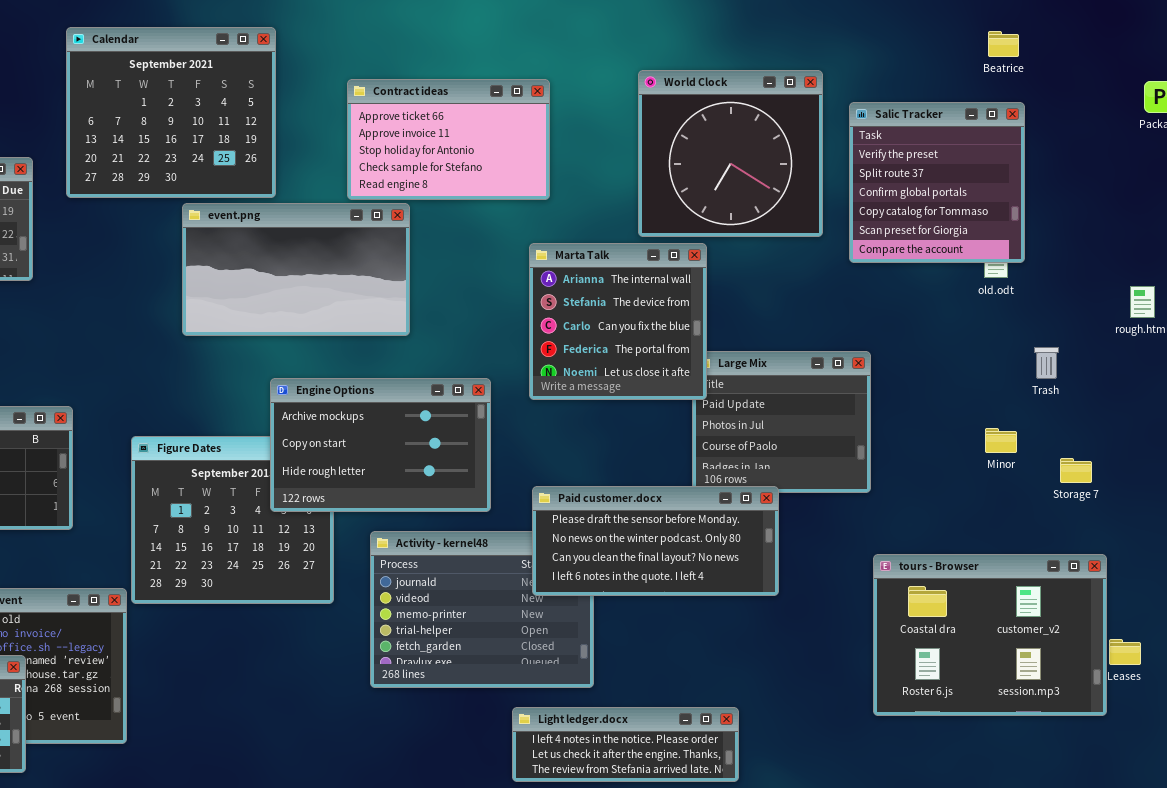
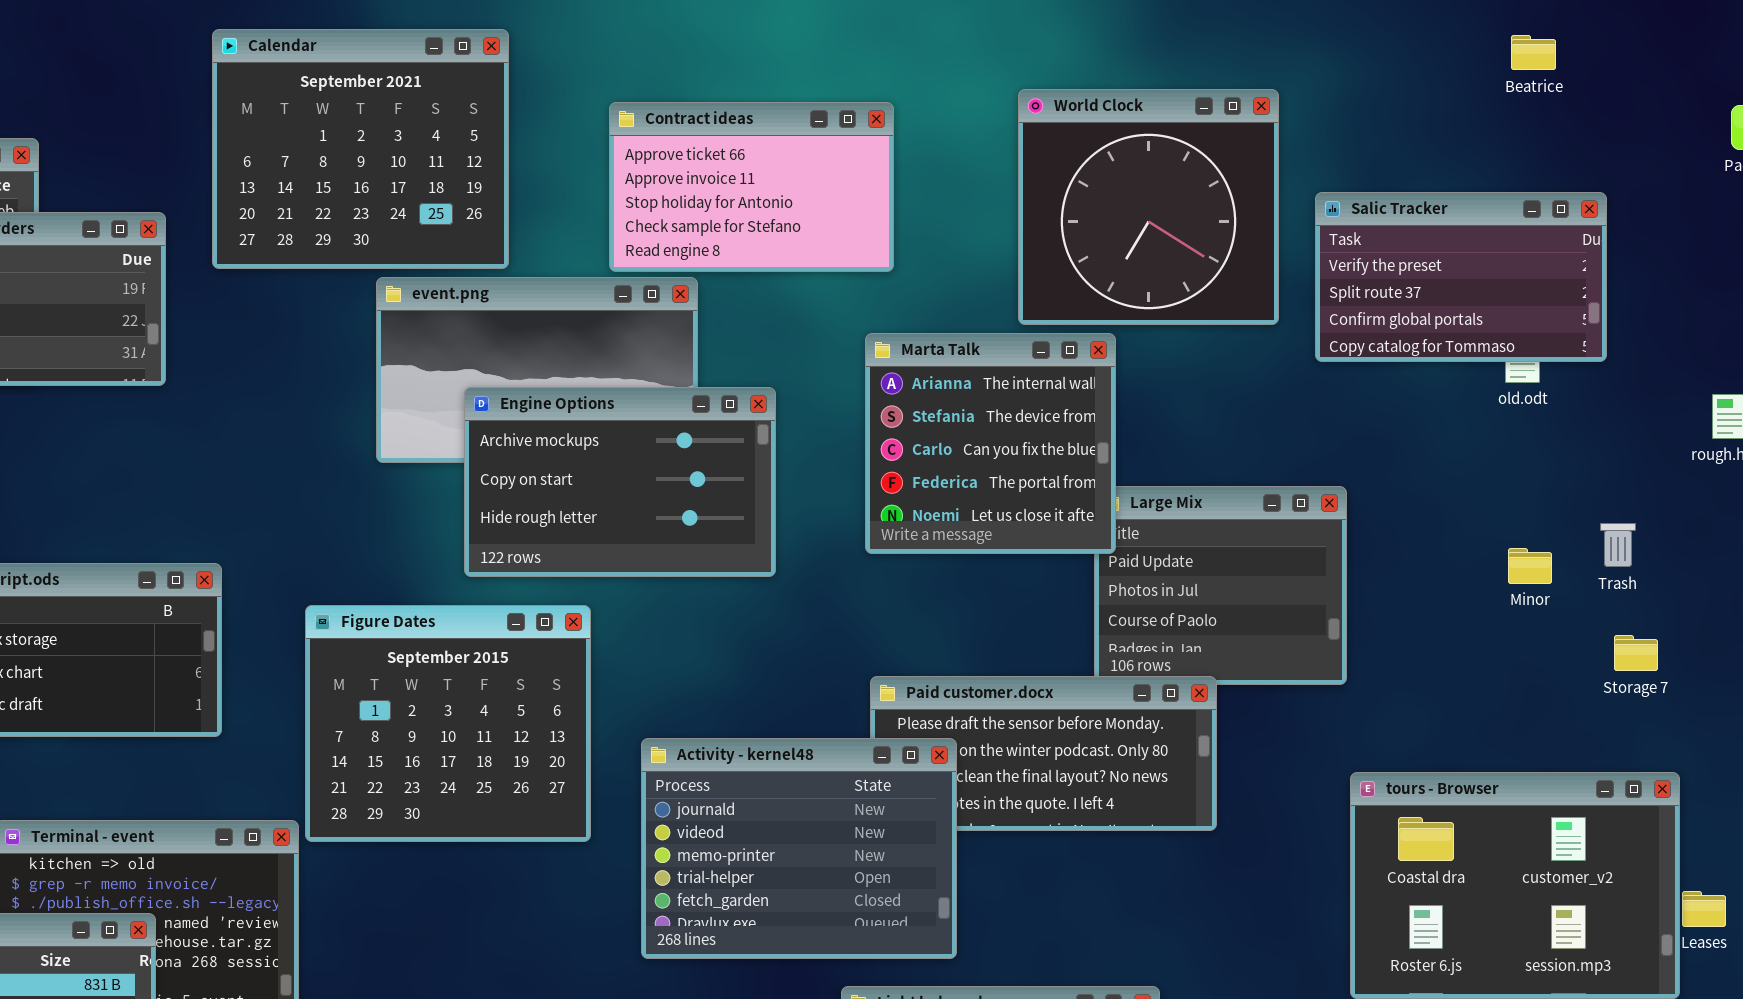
Salic Tracker: [849,102,1025,263] -> [1315,192,1607,362], resized
Trash: [1034,347,1059,379] -> [1600,523,1636,567], moved
Engine Options: [270,378,491,512] -> [464,387,776,577], moved
Minor: [985,428,1017,453] -> [1508,548,1552,584], moved
Activity - kernel48: [370,531,594,688] -> [641,738,957,959], raised

